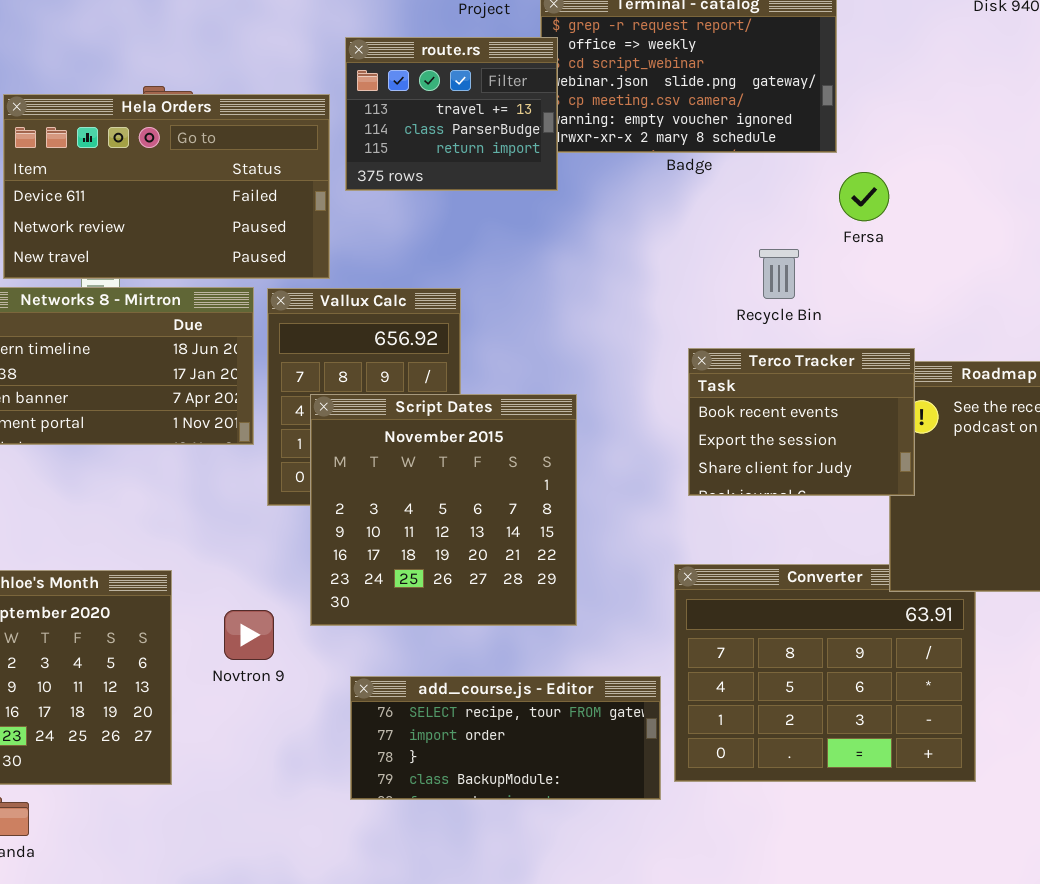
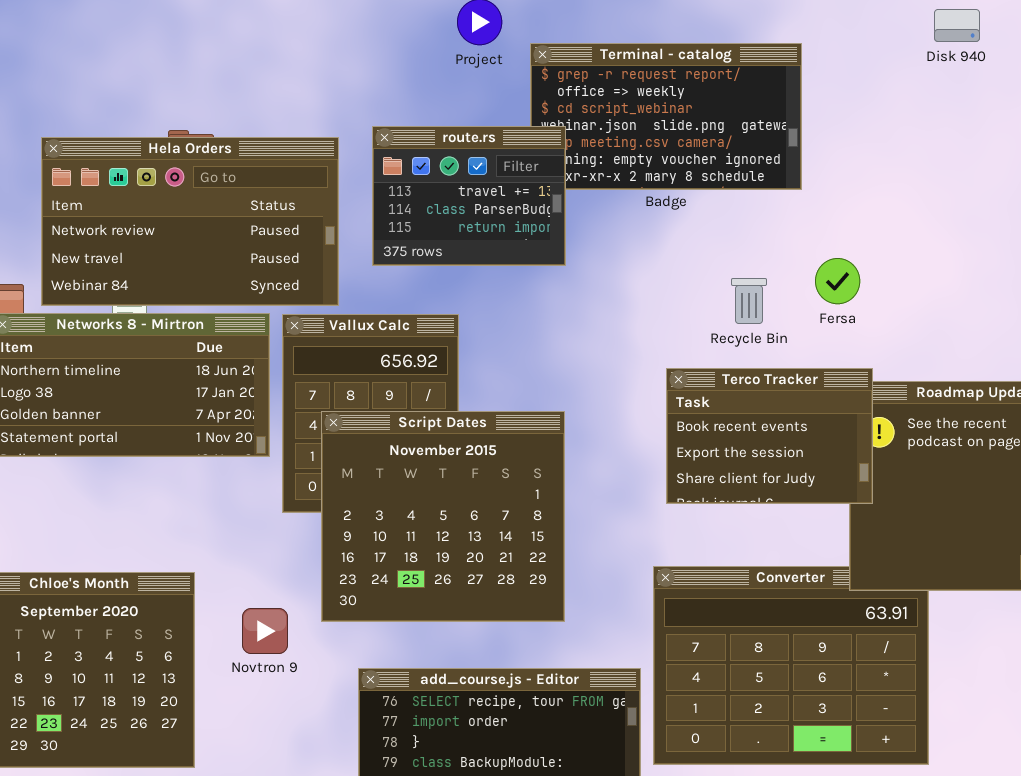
route.rs: [345,37,558,191] -> [372,126,566,266], moved
Hela Orders: [3,94,330,279] -> [41,137,339,306], scrolled down 1 row
Fersa: [839,172,889,221] -> [815,258,860,304], moved

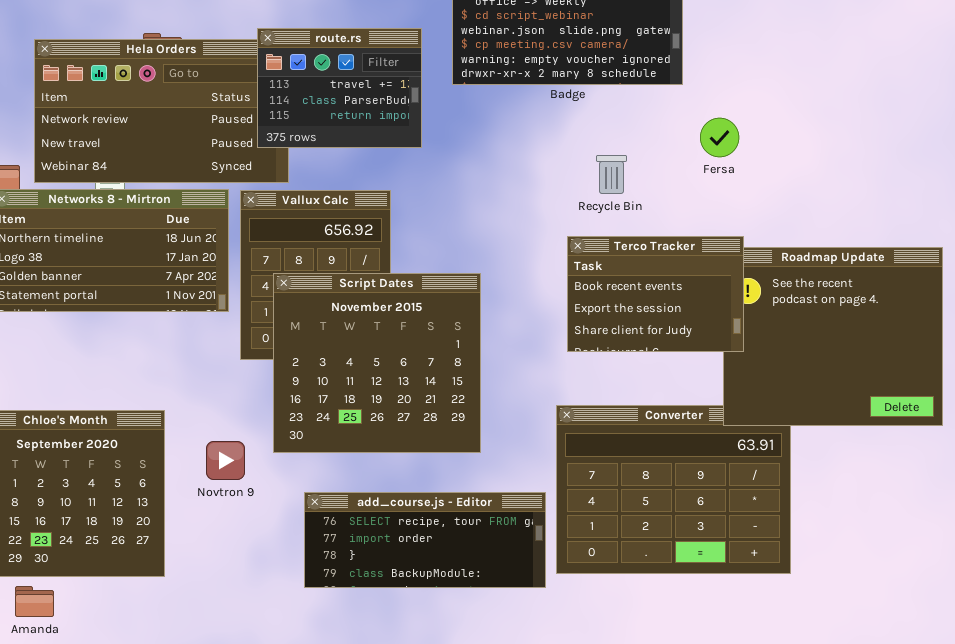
route.rs: [372,126,566,266] -> [257,28,422,148], moved
Fersa: [815,258,860,304] -> [700,118,739,157], moved
Recycle Bin: [731,278,767,324] -> [596,155,627,194], moved

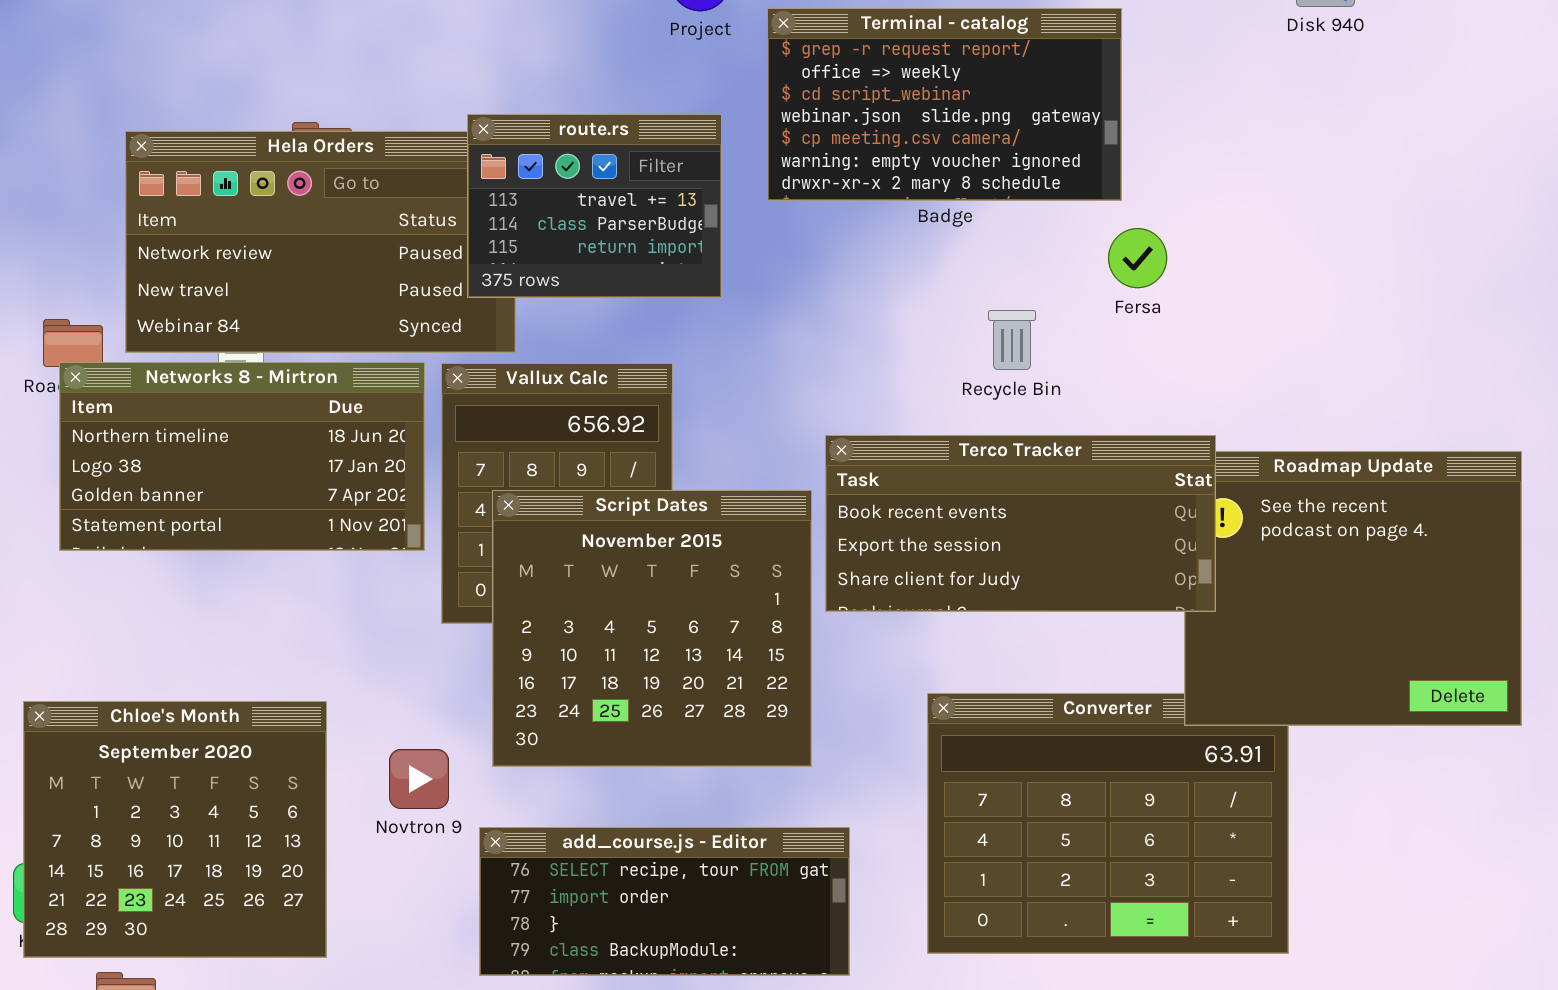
Fersa: [700,118,739,157] -> [1108,228,1167,288], moved
Terco Tracker: [567,236,744,352] -> [825,435,1216,612], resized
add_course.js - Editor: [304,492,546,588] -> [479,827,850,976], moved

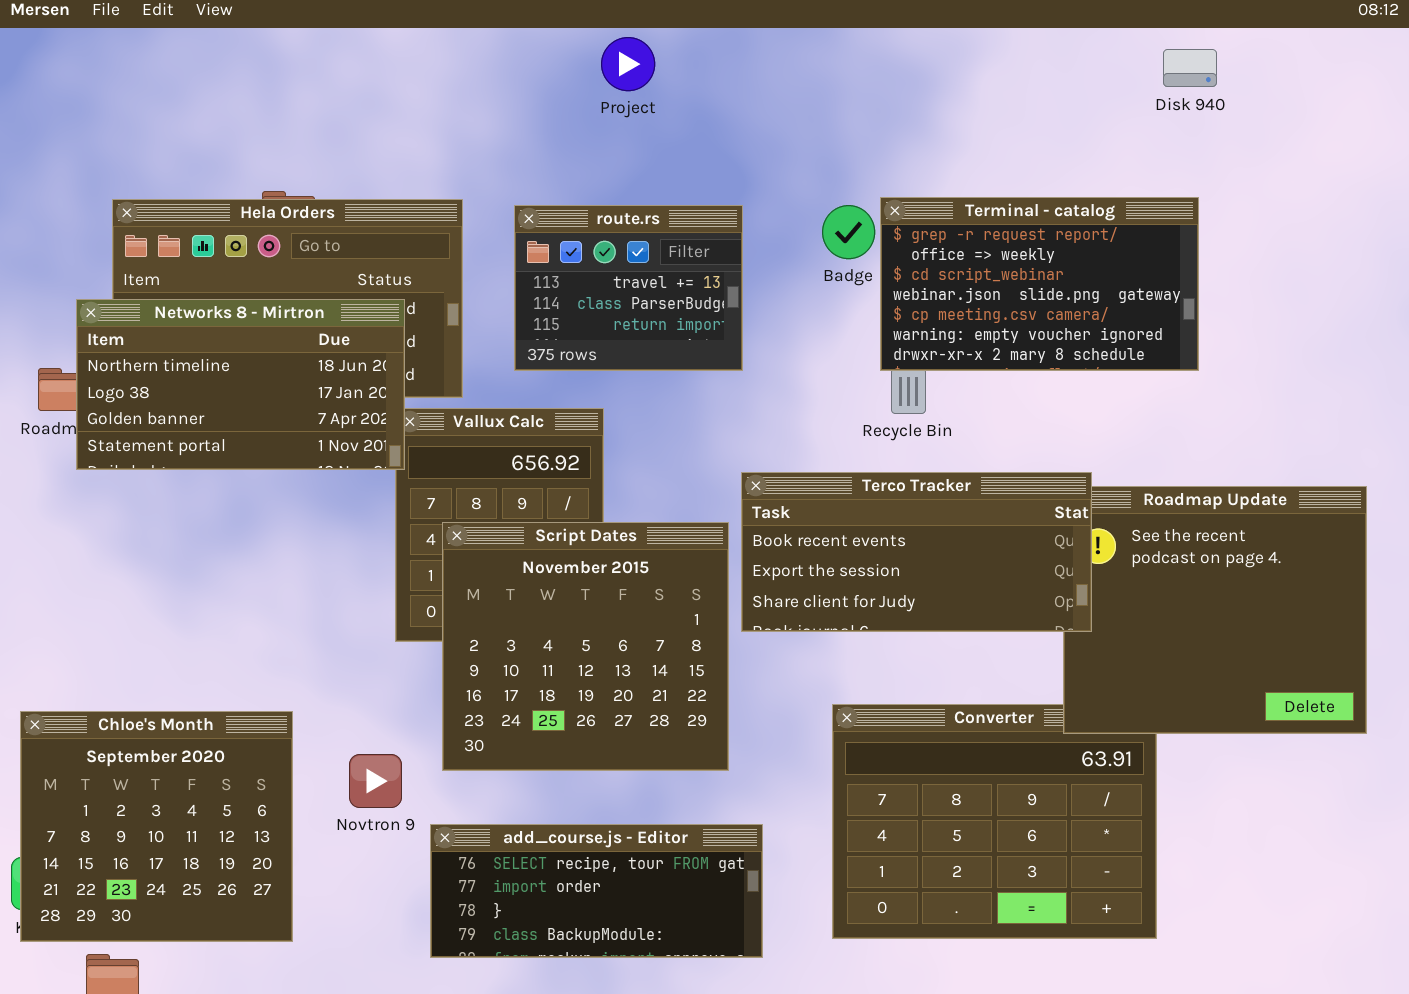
Terminal - catalog: [767,8,1122,201] -> [880,197,1199,371], moved
route.rs: [467,114,722,298] -> [514,205,743,371], moved
Networks 8 - Mirtron: [59,362,425,551] -> [76,299,405,470], moved

